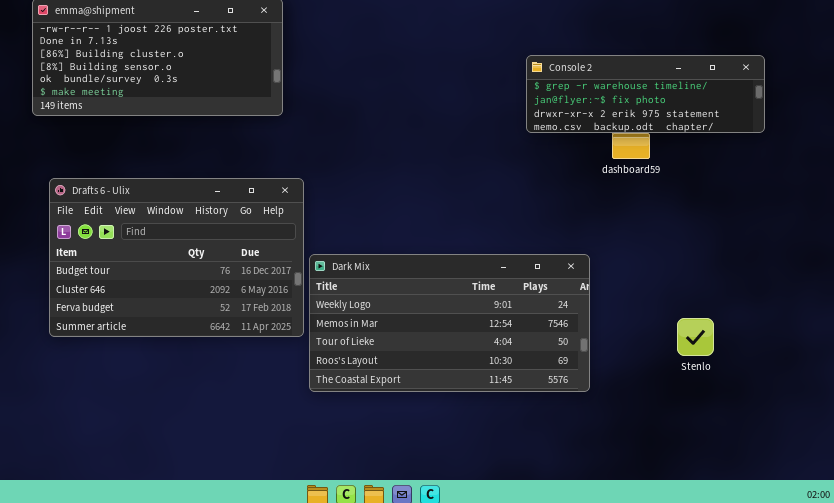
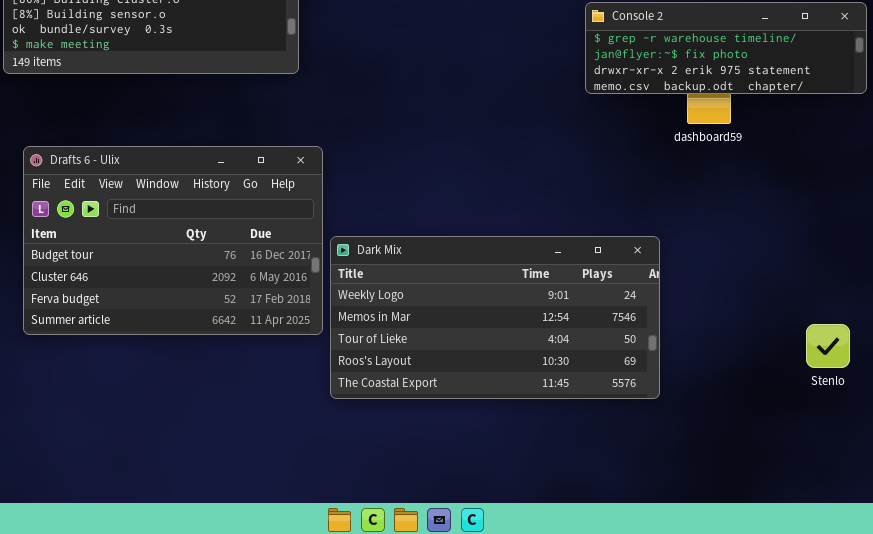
Stenlo: [677,318,714,356] -> [806,324,850,368], moved

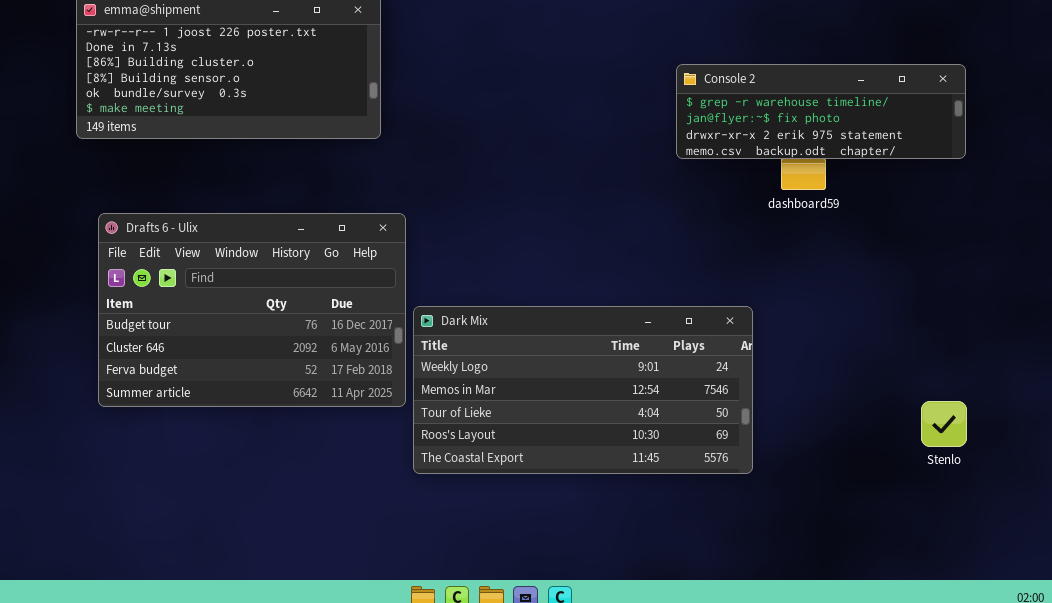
Stenlo: [806,324,850,368] -> [921,401,967,447], moved

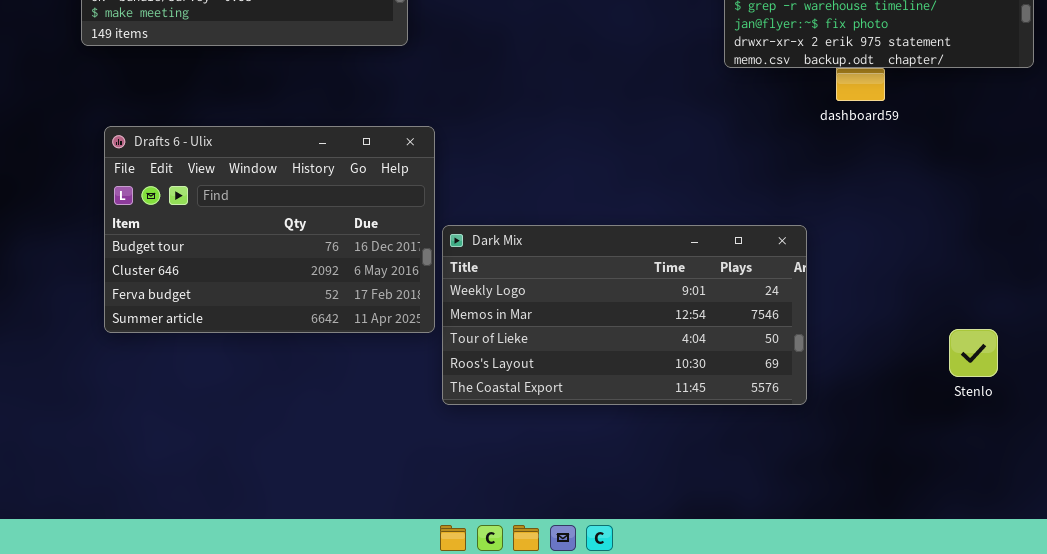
Stenlo: [921,401,967,447] -> [949,329,998,377], moved

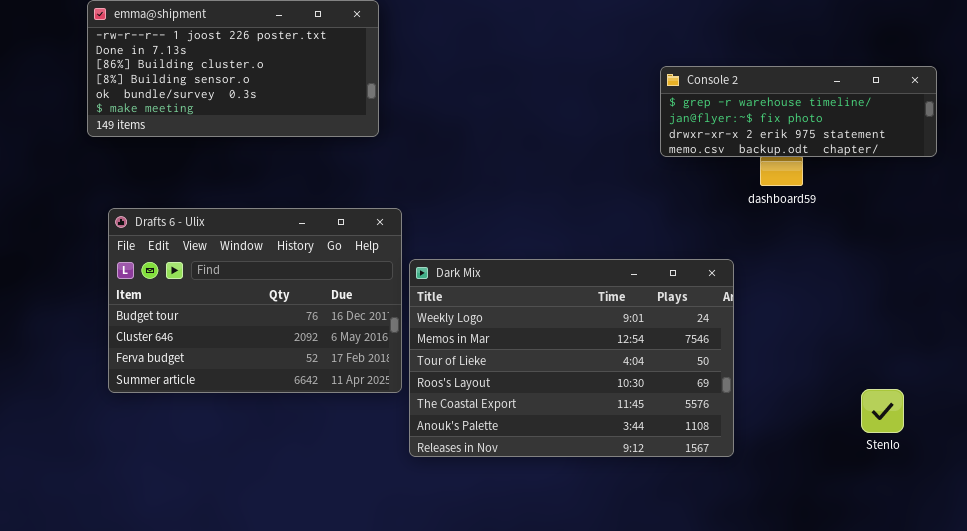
Dark Mix: [442,225,807,405] -> [409,259,734,457], resized

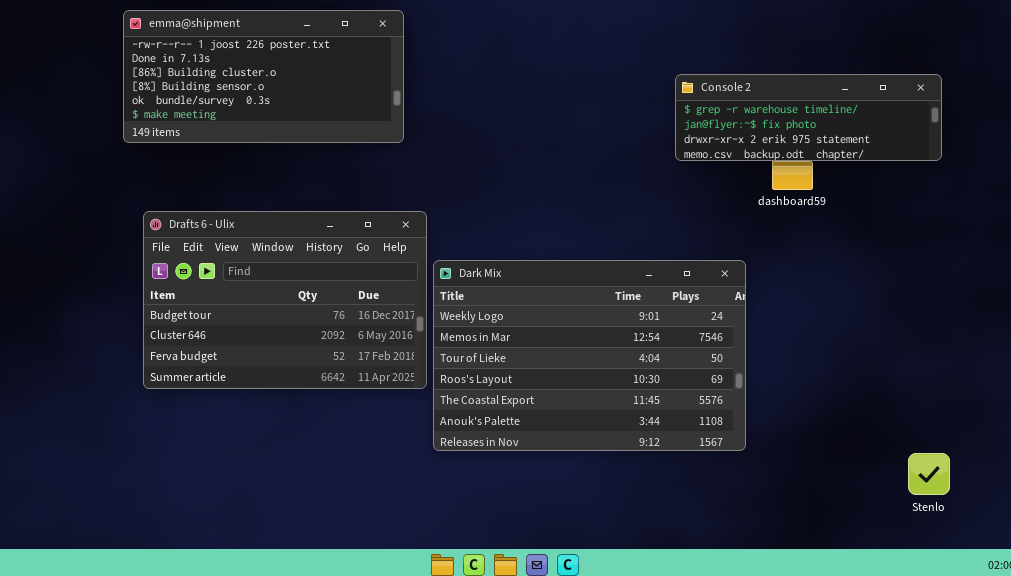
Stenlo: [861,389,904,433] -> [908,453,950,495], moved

